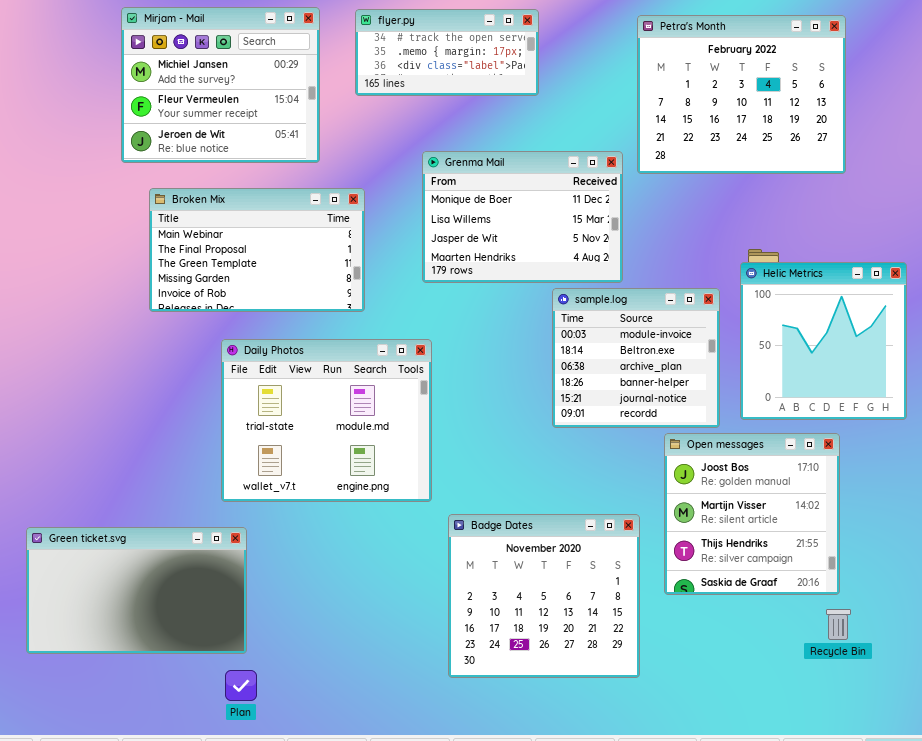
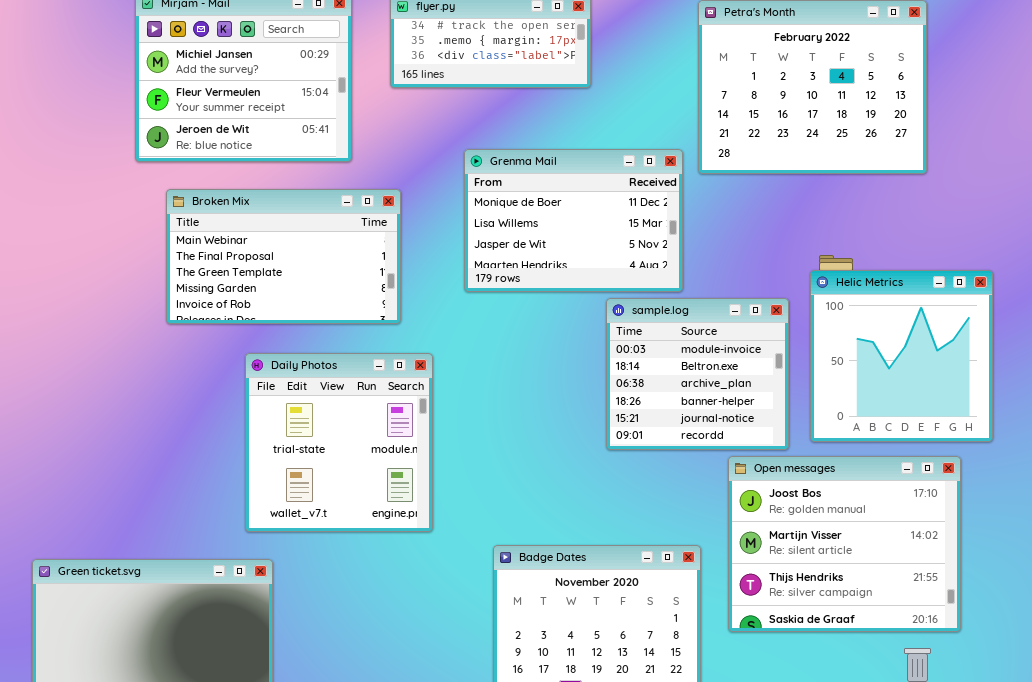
Daily Photos: [221,339,432,502] -> [245,353,433,532], resized
Open messages: [664,433,840,595] -> [728,456,961,632], resized

